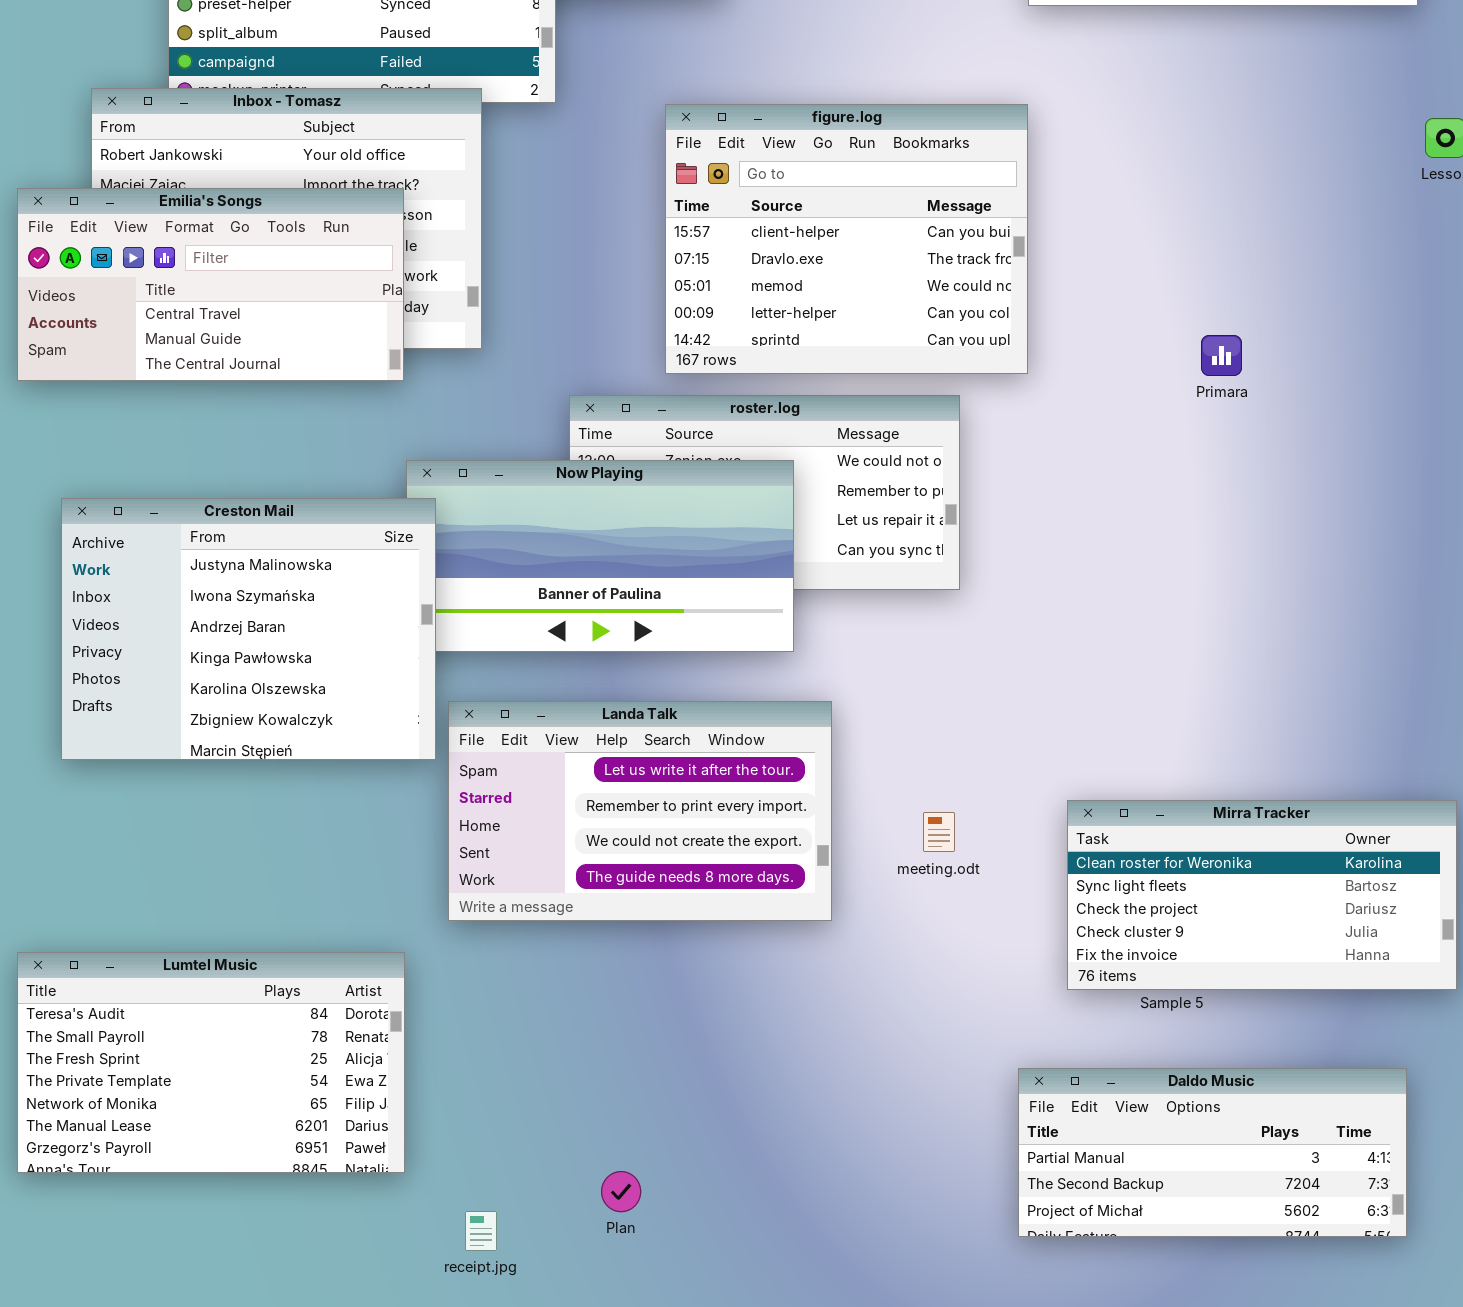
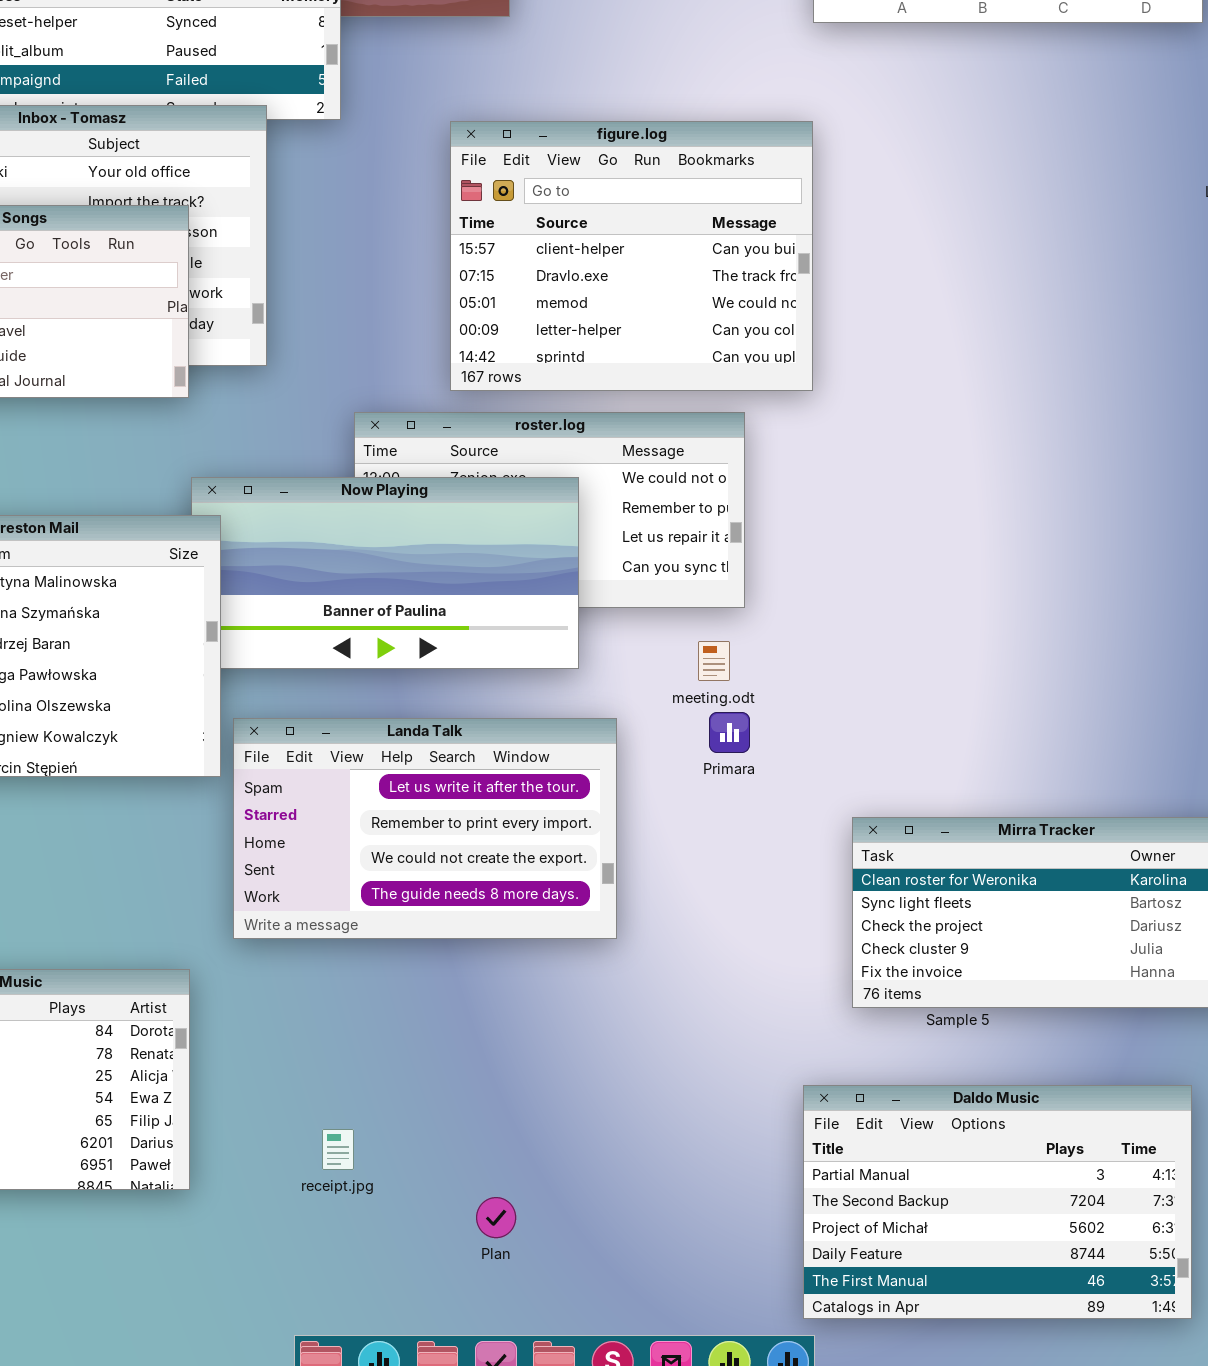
Primara: [1201,335,1242,376] -> [709,712,750,753], moved
meeting.odt: [923,812,955,852] -> [698,641,730,681], moved
Daldo Music: [1018,1068,1407,1237] -> [803,1085,1192,1319], resized
Plan: [601,1171,641,1212] -> [476,1197,516,1238], moved
receipt.jpg: [465,1211,497,1251] -> [322,1129,354,1170], moved

